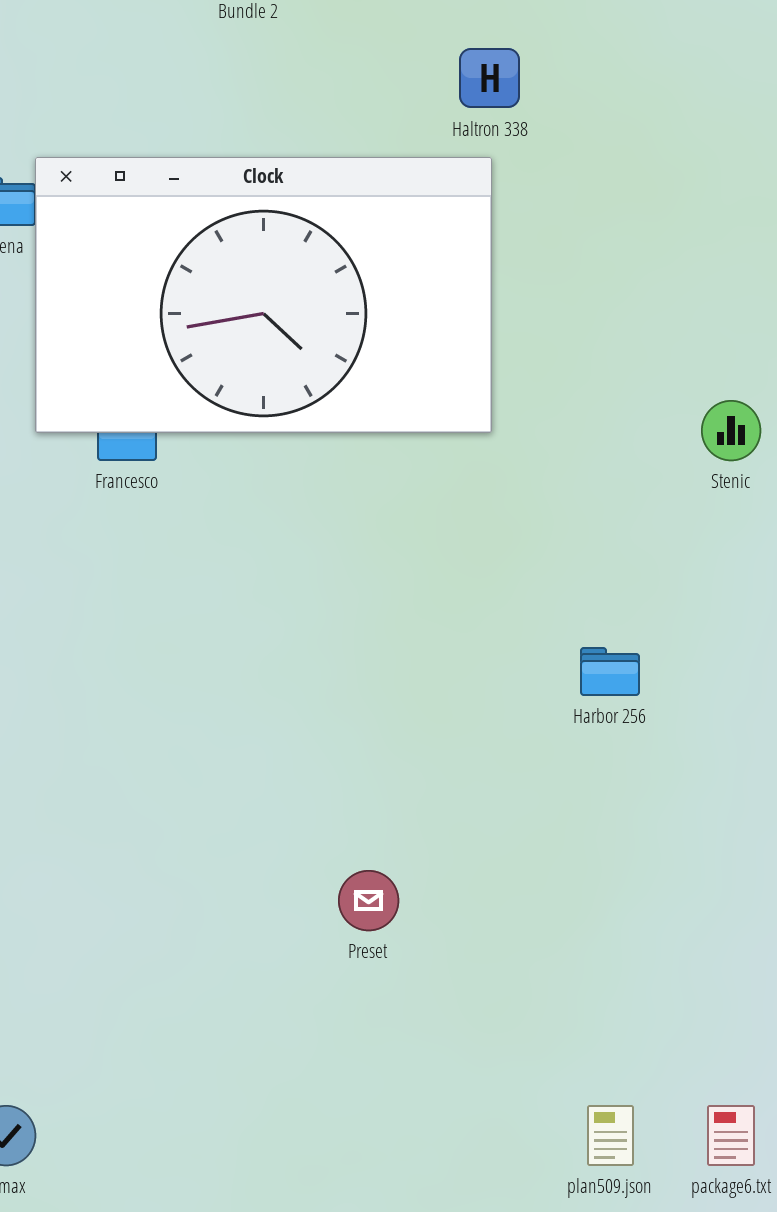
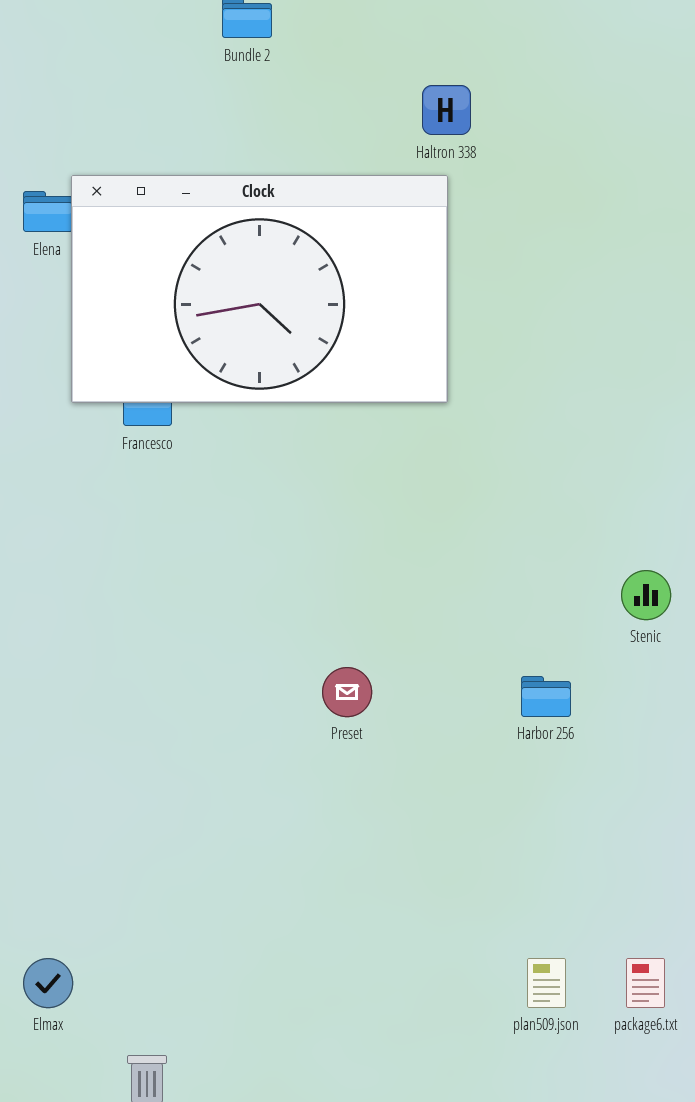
Stenic: [701,400,761,461] -> [621,570,671,620], moved
Harbor 256: [580,647,640,696] -> [521,676,571,717], moved
Preset: [338,870,399,931] -> [322,667,372,717], moved

